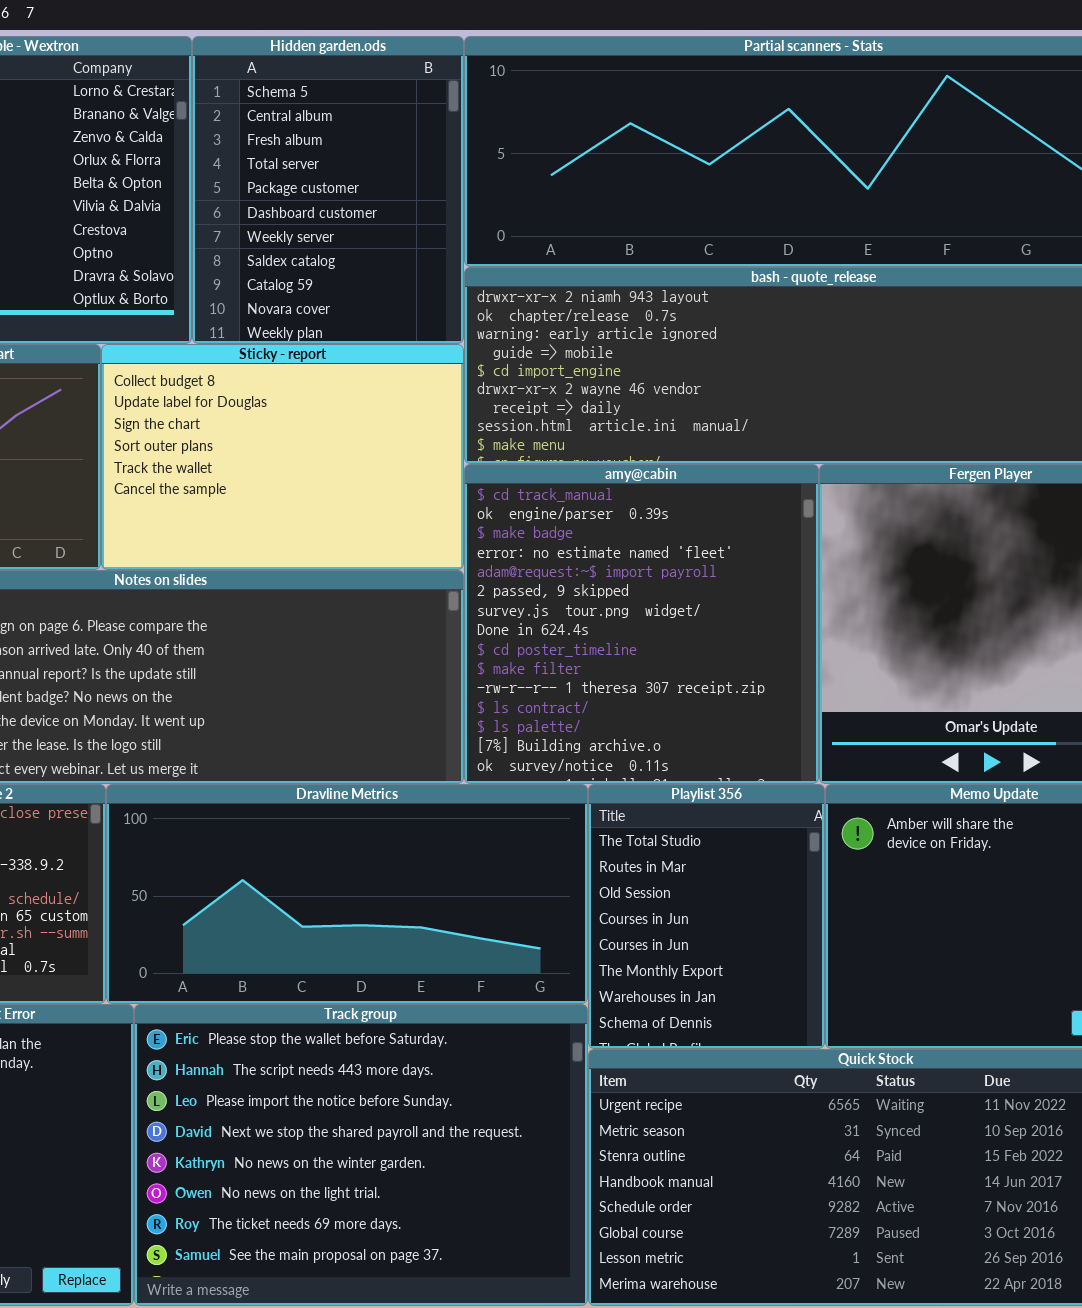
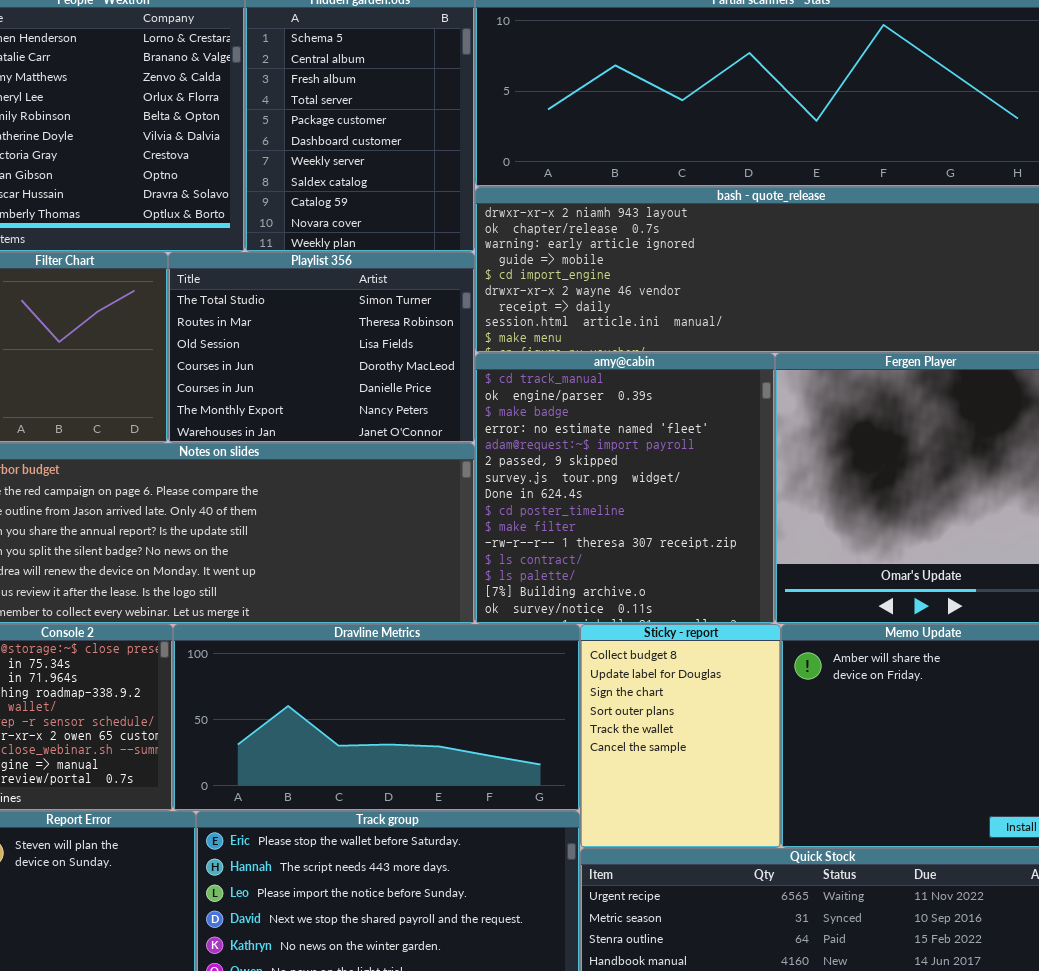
Sticky - report: [101,344,464,570] -> [580,624,781,848], moved, resized
Playlist 356: [588,784,825,1049] -> [168,252,475,443], moved, resized

